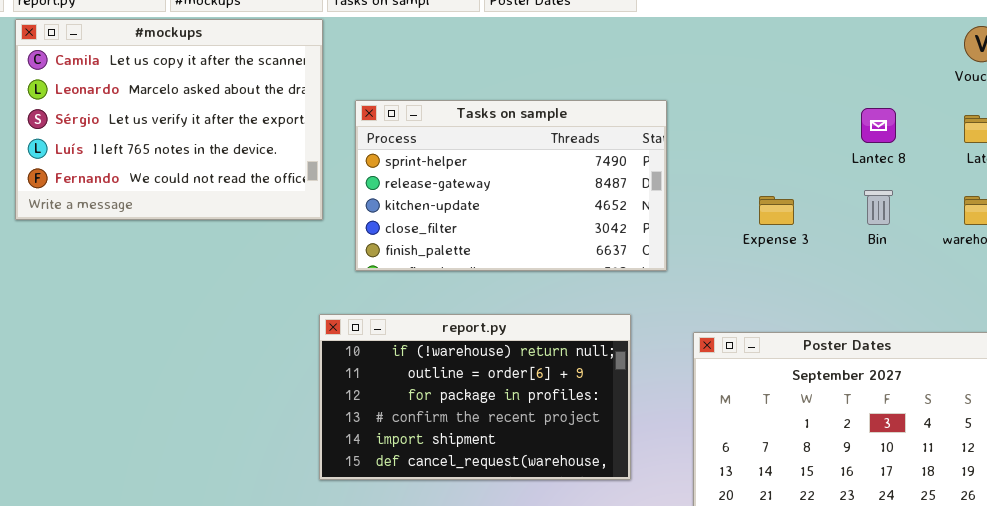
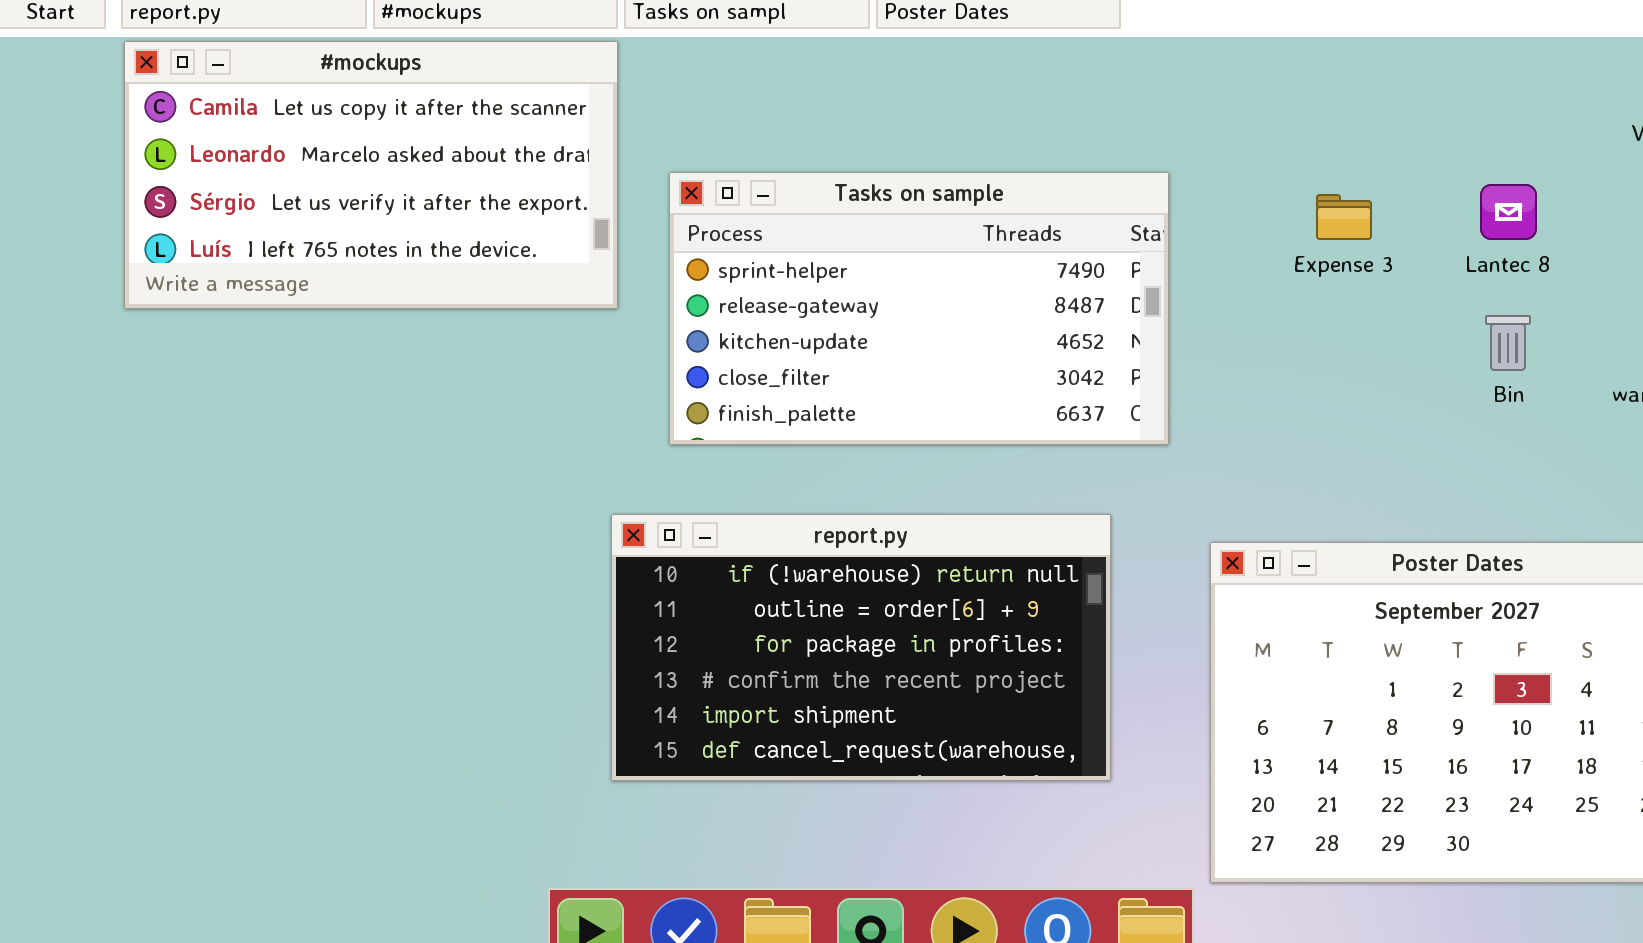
#mockups: [15,19,323,220] -> [124,41,618,309], resized
Expense 3: [759,196,794,225] -> [1316,194,1372,240], moved

